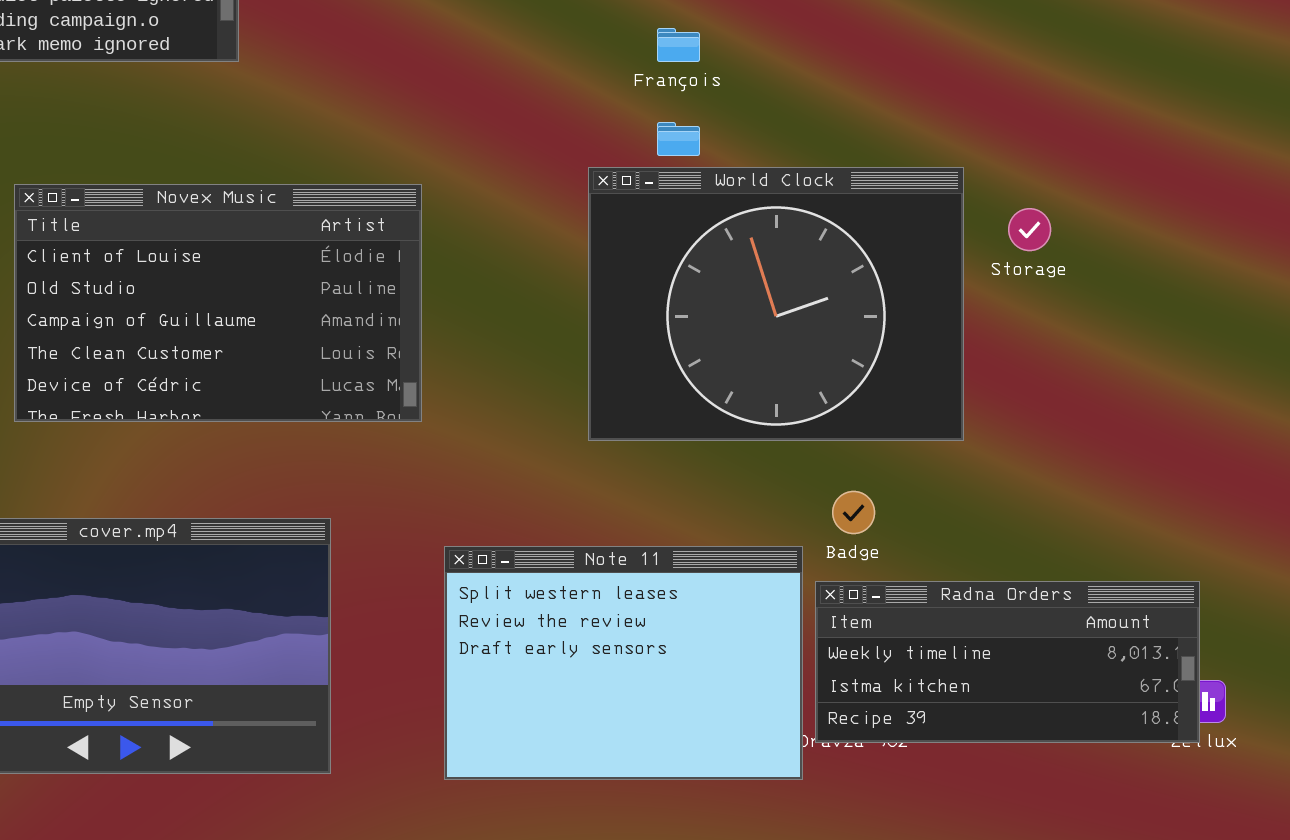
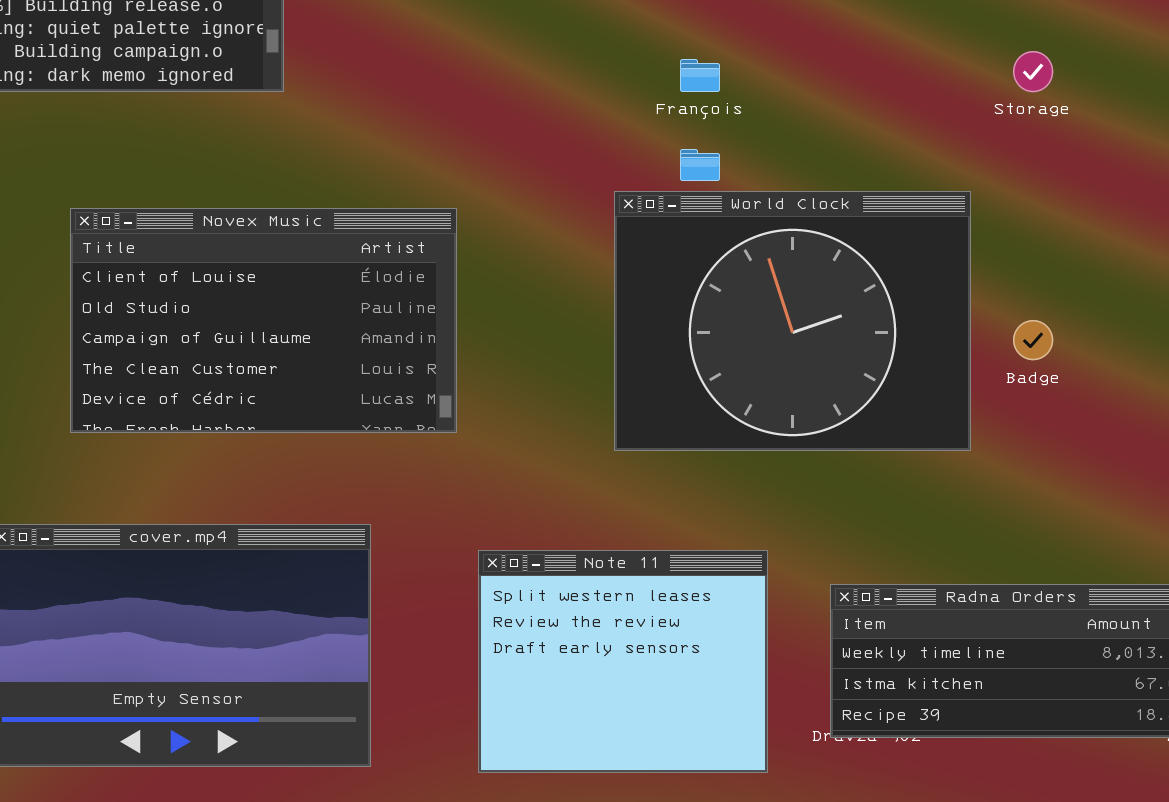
Storage: [1008,208,1051,251] -> [1013,51,1053,92], moved
Badge: [832,491,875,534] -> [1013,320,1053,360], moved
Note 11: [444,546,803,780] -> [478,550,768,773], resized

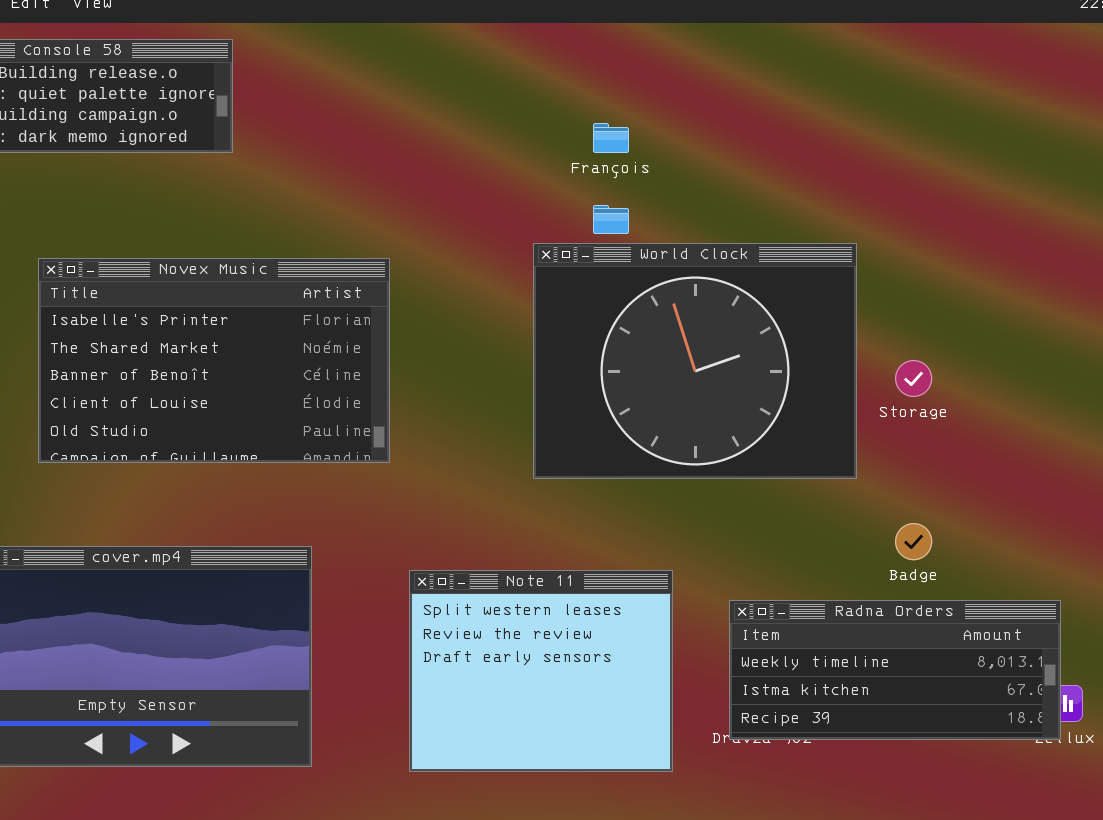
Storage: [1013,51,1053,92] -> [895,360,932,397], moved
Novex Music: [70,208,457,433] -> [38,258,390,463], scrolled up 3 rows
Badge: [1013,320,1053,360] -> [895,523,932,560], moved

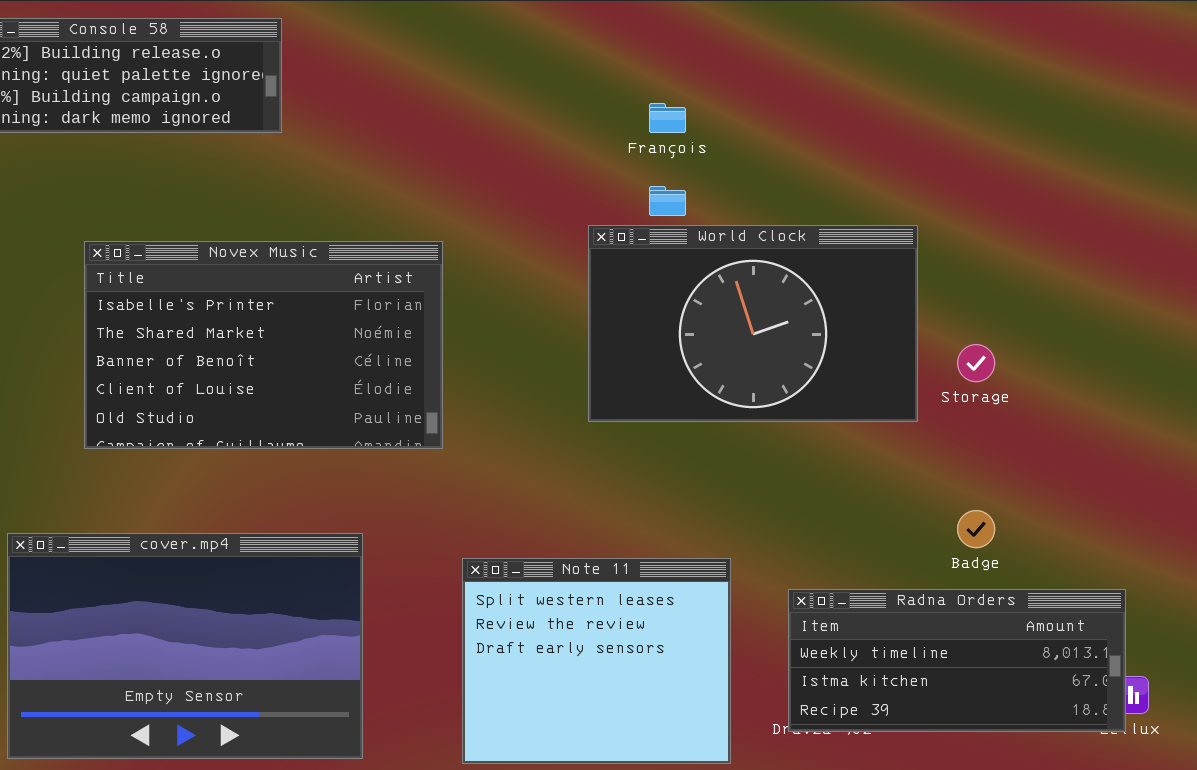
World Clock: [533,243,857,479] -> [588,225,918,422], resized

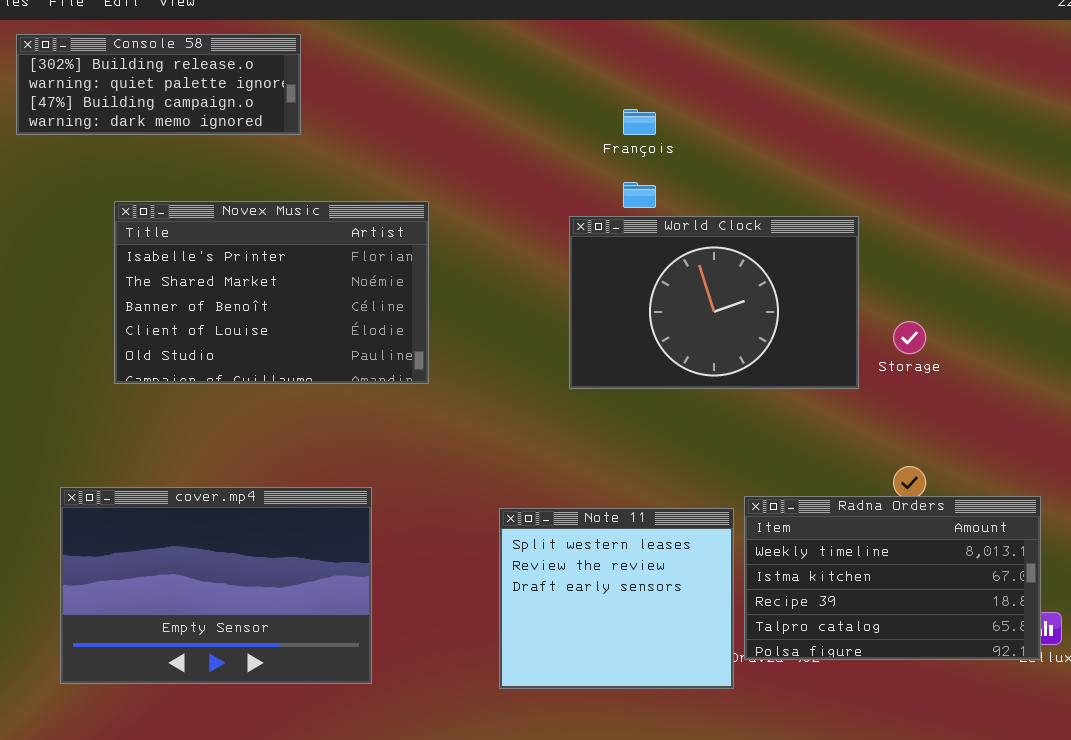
Novex Music: [84,241,443,449] -> [114,201,429,384], moved
Note 11: [462,558,731,764] -> [499,508,734,689], moved
Radna Orders: [788,589,1126,732] -> [744,496,1041,660], resized

